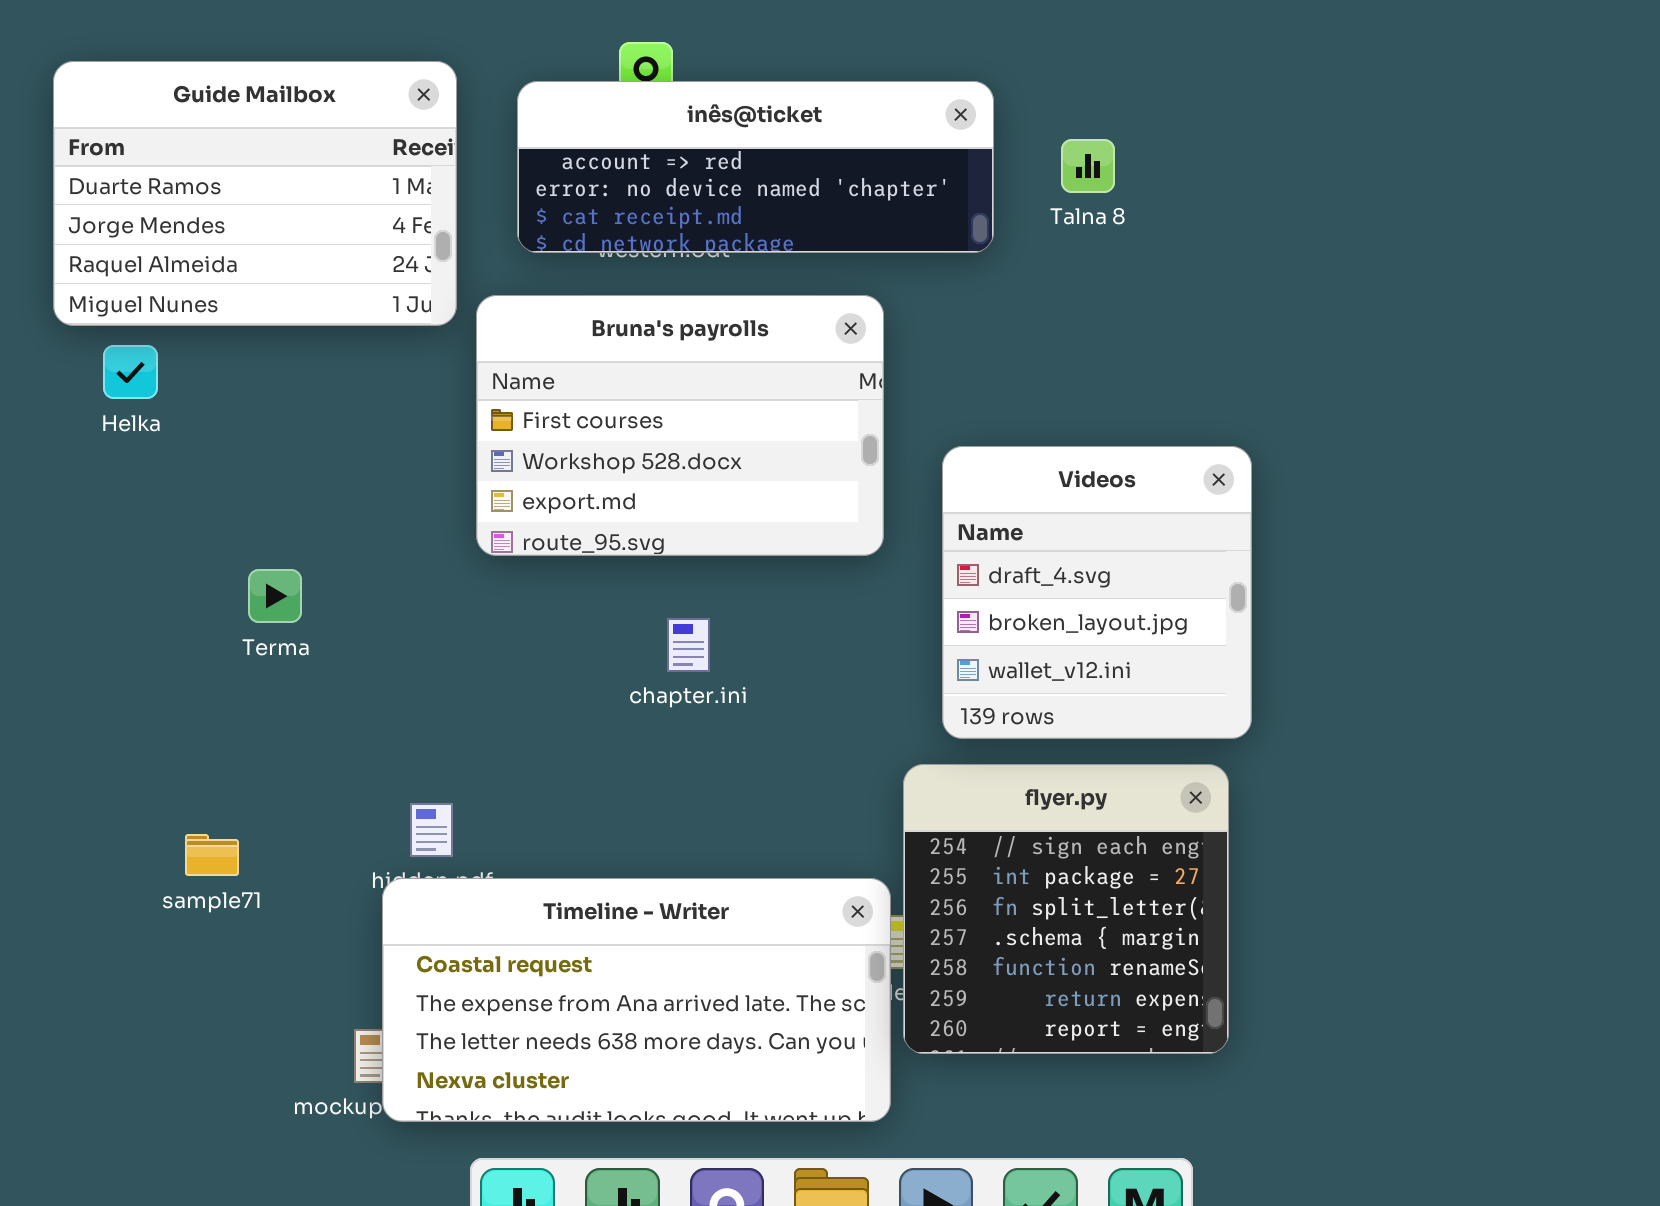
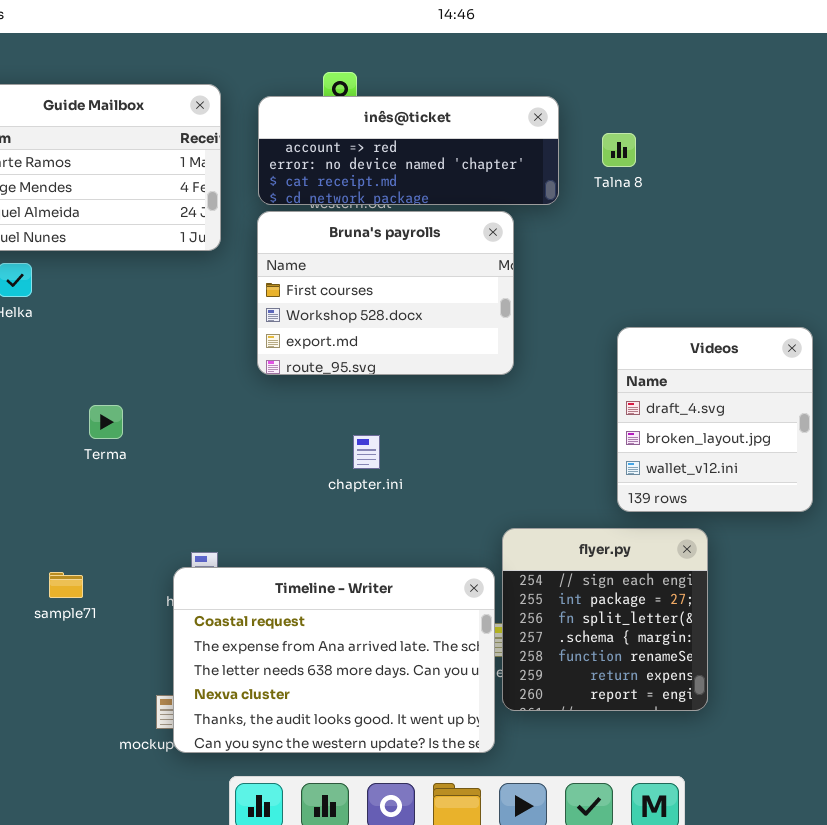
Bruna's payrolls: [476,295,884,556] -> [257,211,514,375], moved
Videos: [942,446,1252,739] -> [617,327,813,512], moved
Timeline - Writer: [382,878,891,1122] -> [173,567,495,753], resized

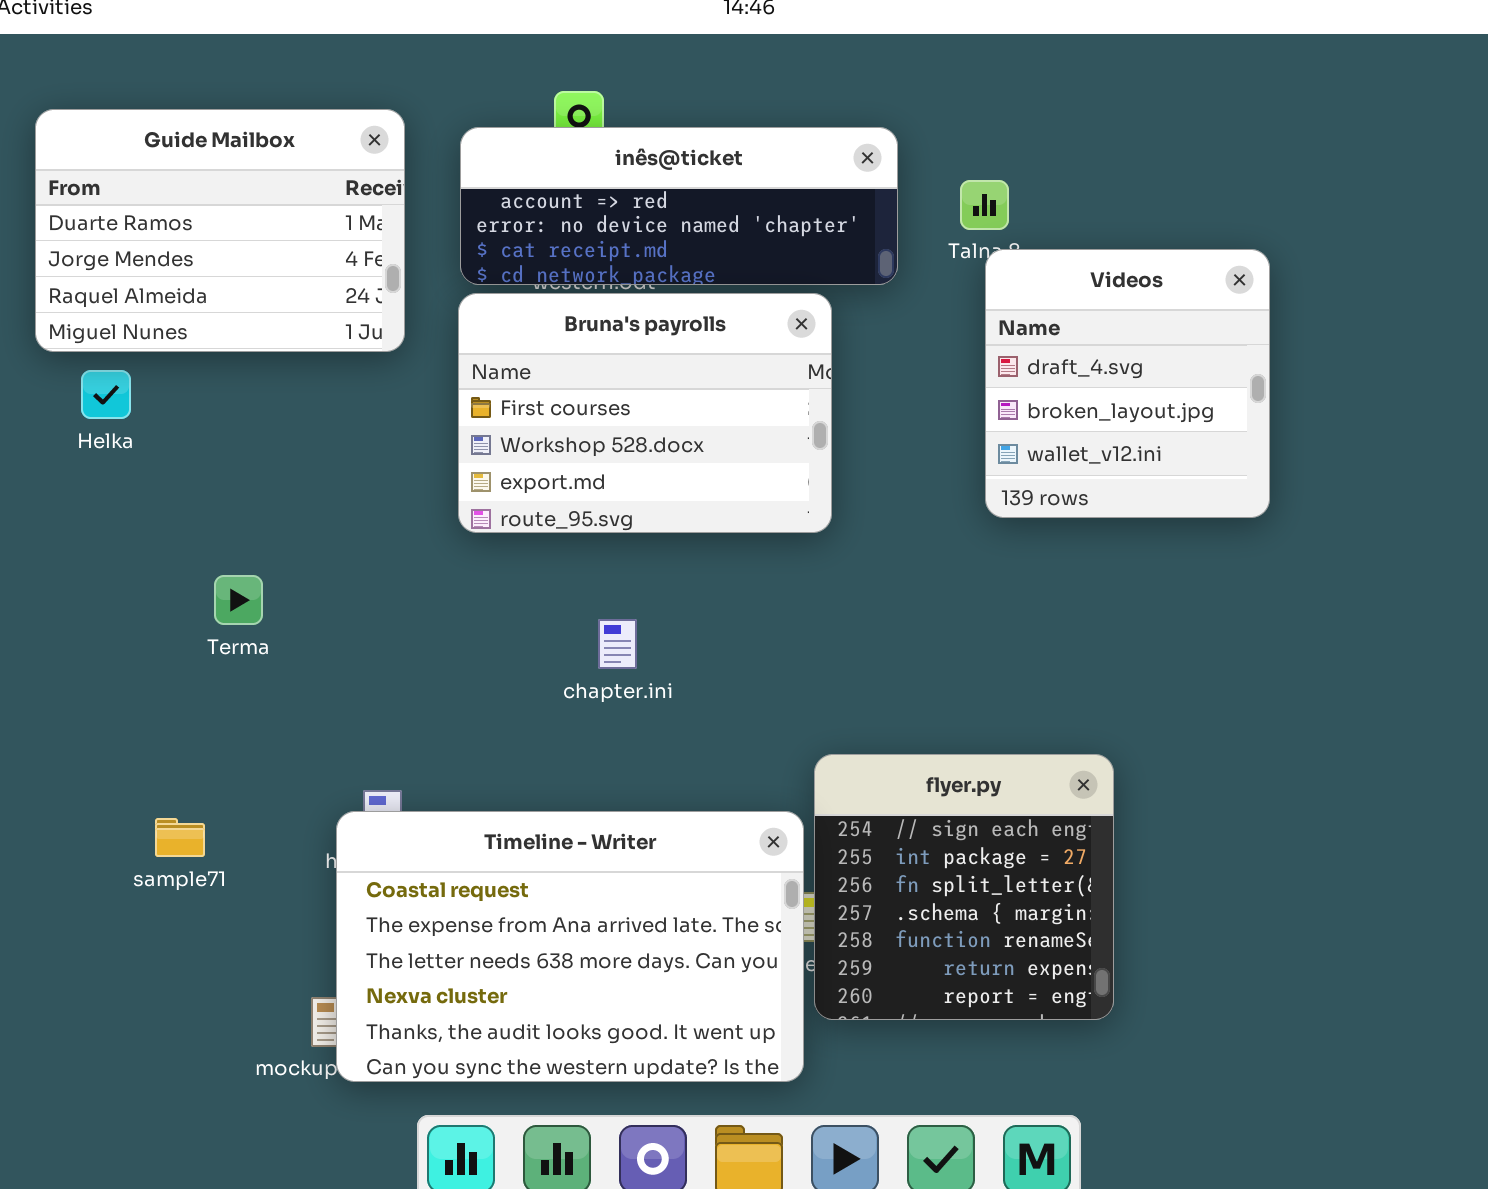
Videos: [617,327,813,512] -> [985,249,1270,518], moved

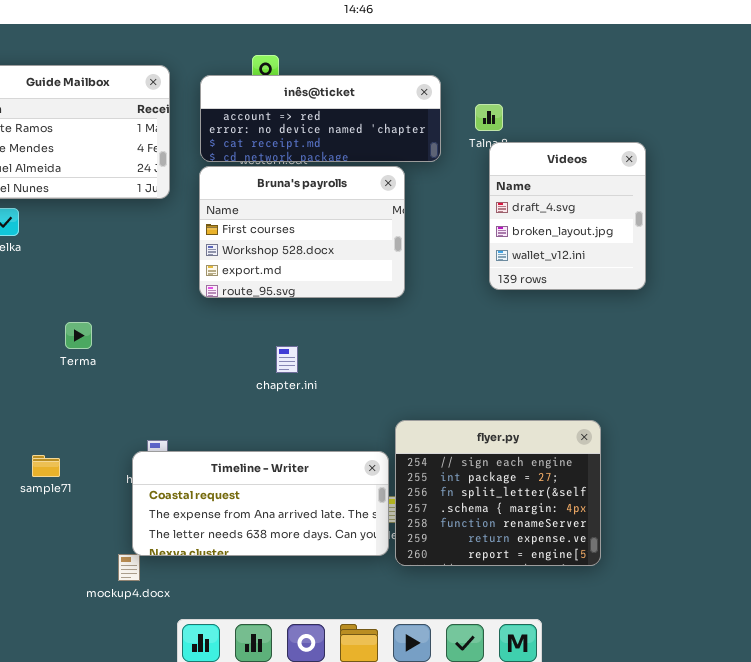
flyer.py: [814,754,1114,1020] -> [395,420,601,566], resized
Timeline - Writer: [336,811,804,1082] -> [132,451,389,556], resized

